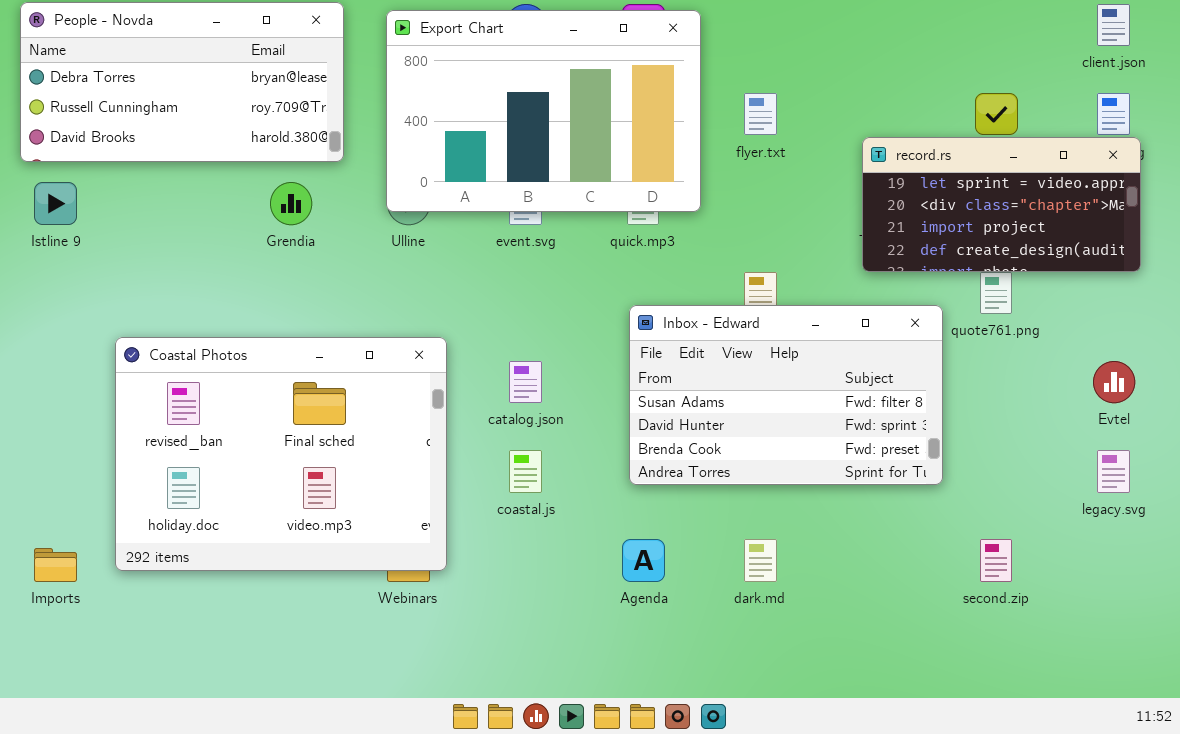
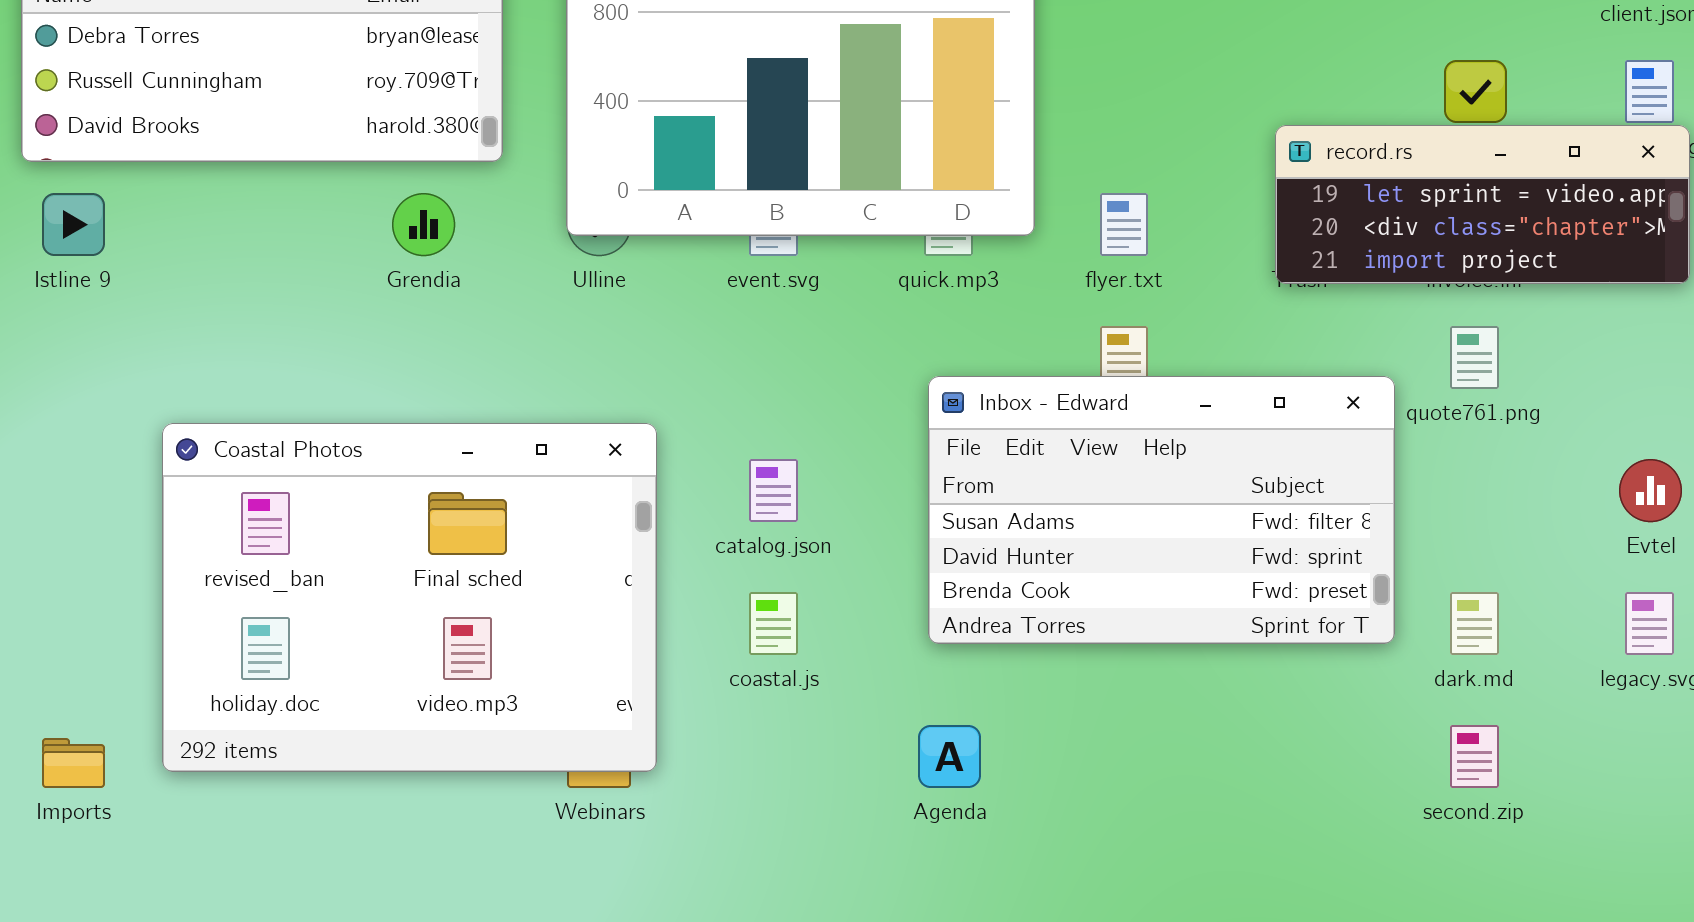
flyer.txt: [744,93,777,135] -> [1100,193,1148,256], moved
record.rs: [862,137,1141,272] -> [1275,125,1690,284], resized
dark.md: [744,539,777,582] -> [1450,592,1499,655], moved

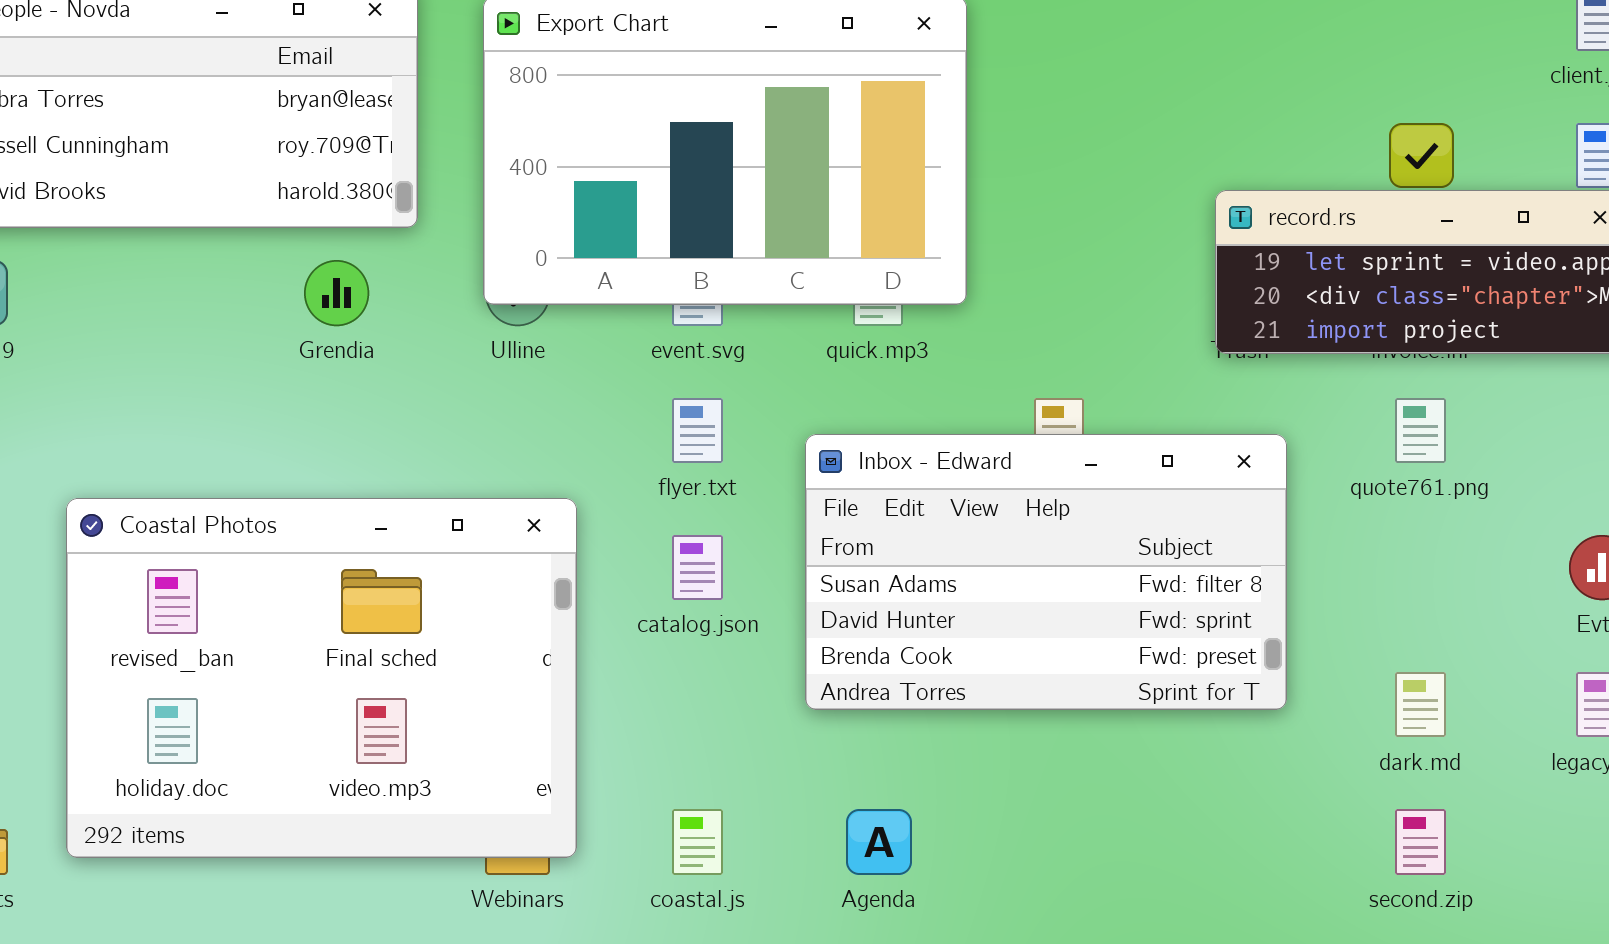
flyer.txt: [1100,193,1148,256] -> [672,398,723,463], moved
Inbox - Edward: [928,376,1395,644] -> [805,434,1287,710], moved
coastal.js: [749,592,798,655] -> [672,809,723,875], moved

